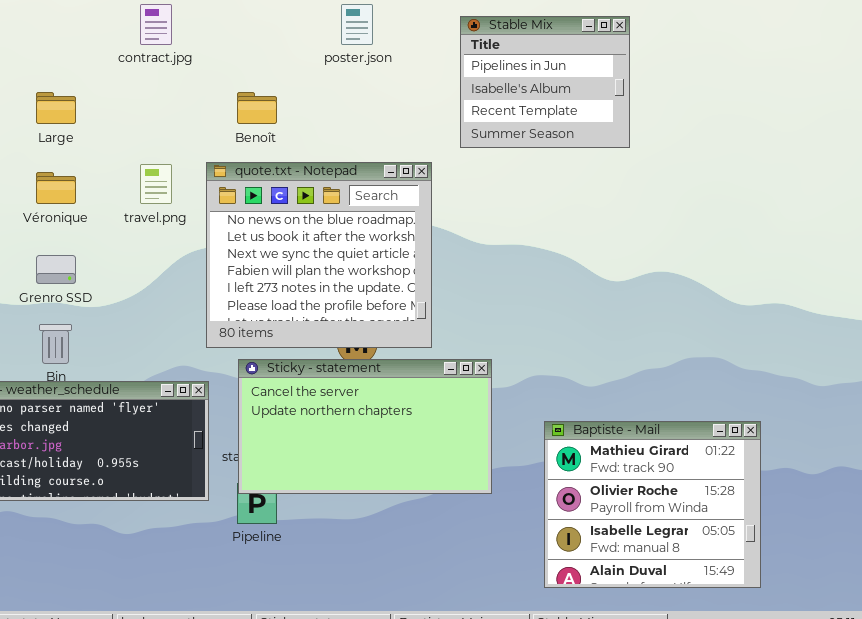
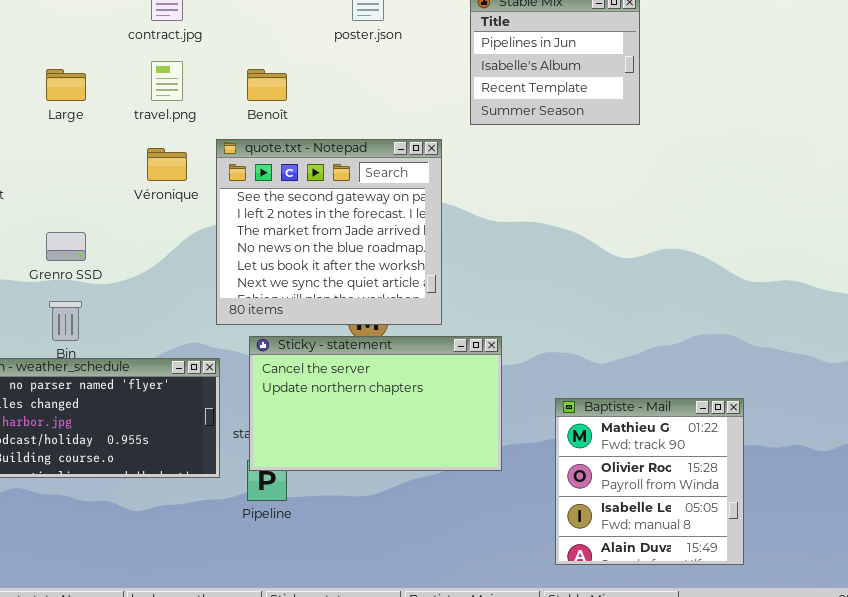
quote.txt - Notepad: [206,162,432,348] -> [216,139,442,325], scrolled up 3 rows
travel.png: [140,164,172,204] -> [151,61,183,101], moved
Véronique: [36,172,76,204] -> [147,148,187,181], moved
Baptiste - Mail: [544,421,761,588] -> [555,398,744,565], resized

